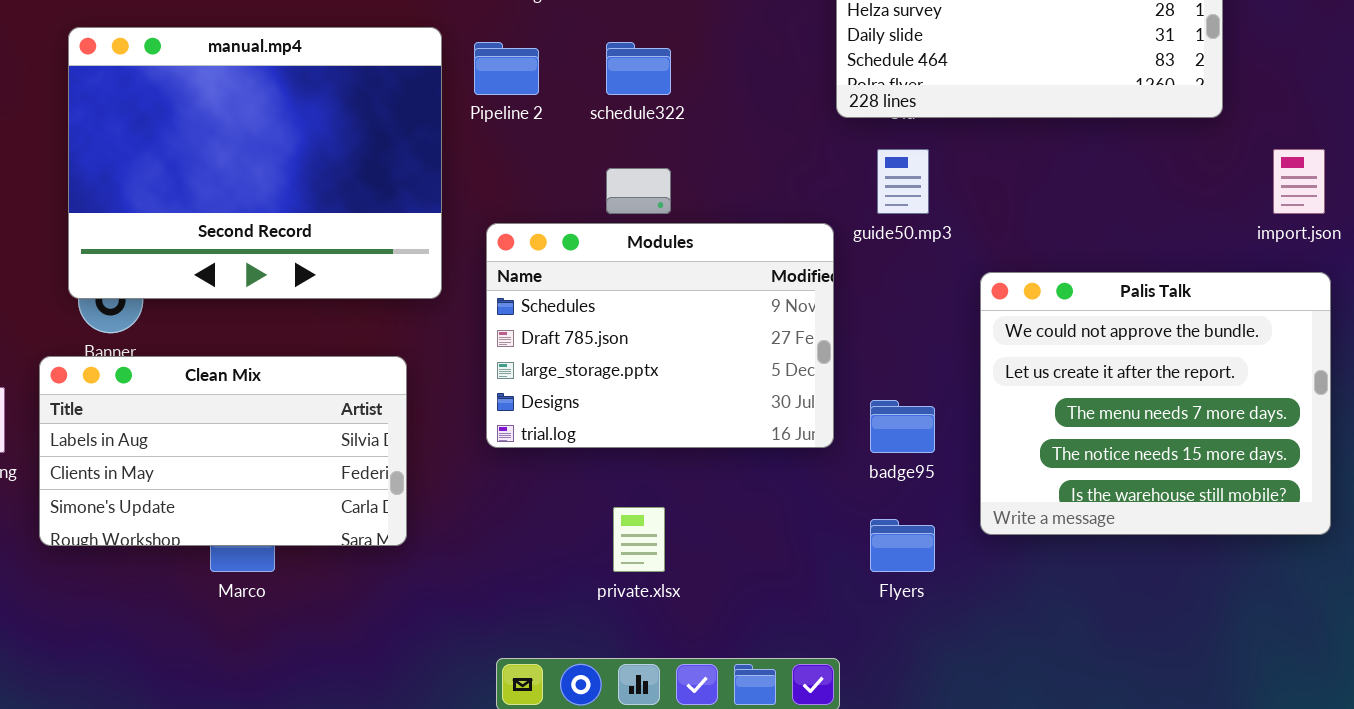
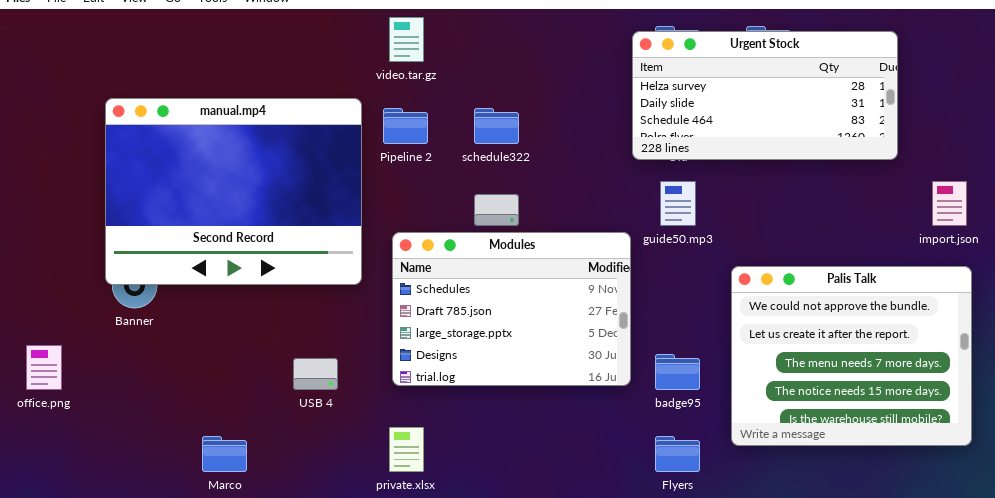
Clean Mix: [39,356,407,546] -> none, closed
private.xlsx: [613,507,665,572] -> [389,427,424,472], moved

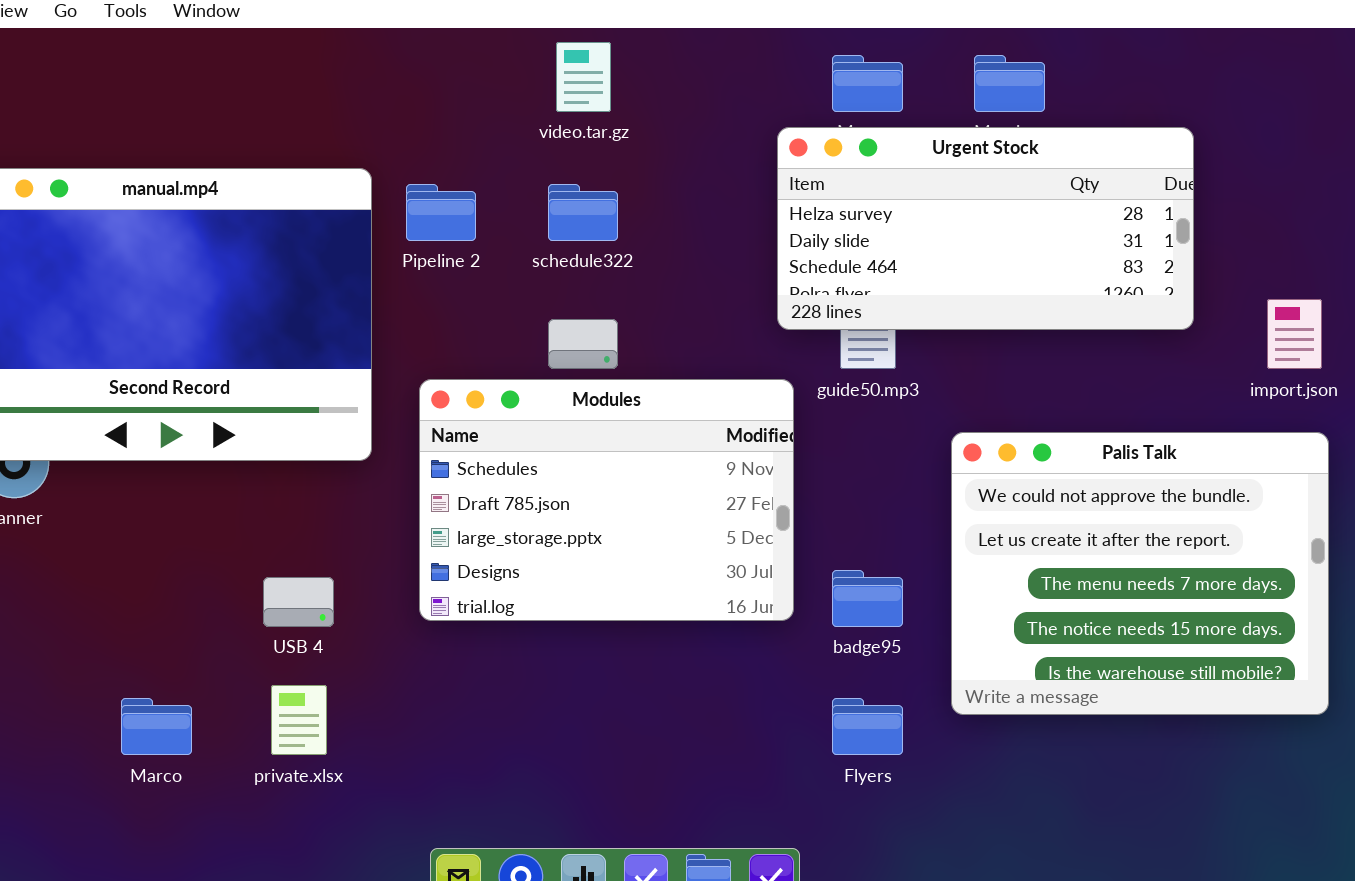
video.tar.gz: [389,17,424,62] -> [556,42,611,112], moved
Urgent Stock: [632,31,898,160] -> [777,127,1194,330], moved
private.xlsx: [389,427,424,472] -> [271,685,327,755], moved

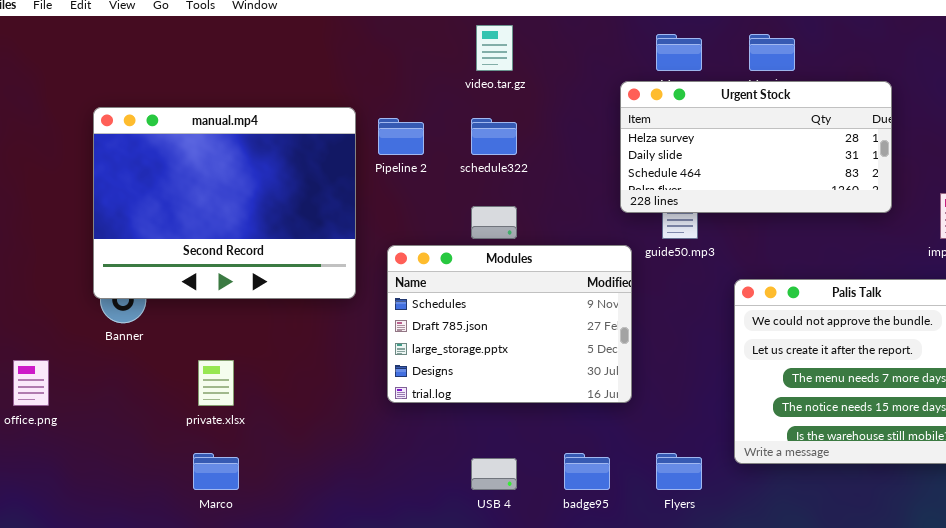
badge95: [832,570,903,627] -> [564,453,610,490], moved
USB 4: [263,577,334,627] -> [471,458,517,490], moved
private.xlsx: [271,685,327,755] -> [198,360,234,406], moved

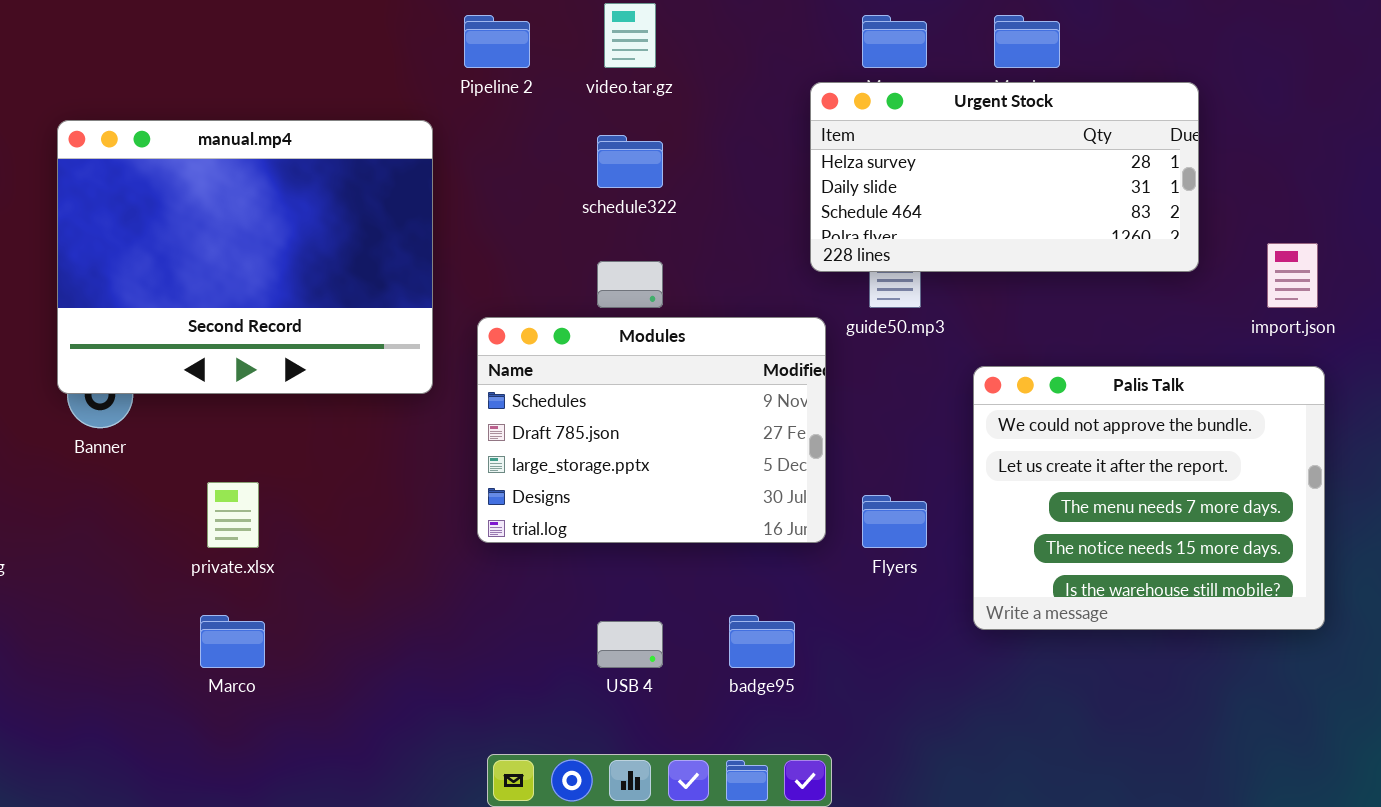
Pipeline 2: [378,118,424,155] -> [464,15,530,68], moved
Flyers: [656,453,702,490] -> [862,495,927,548], moved

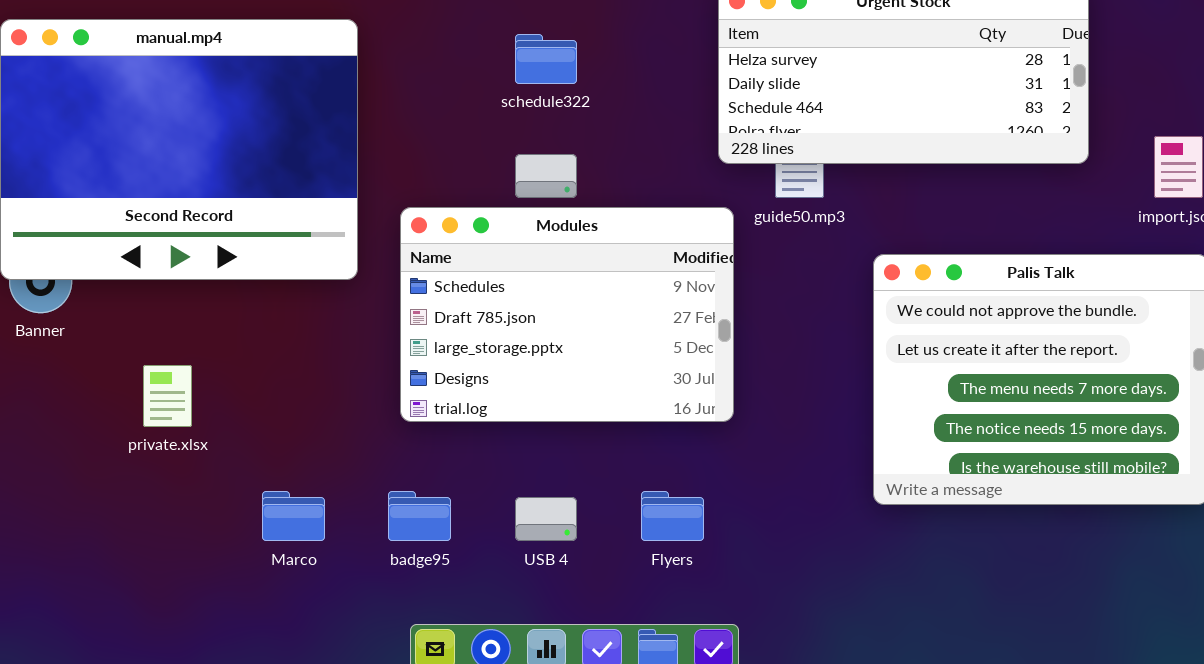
Flyers: [862,495,927,548] -> [641,491,704,541], moved
Marco: [200,615,265,668] -> [262,491,325,541], moved
badge95: [729,615,795,668] -> [388,491,451,541], moved

